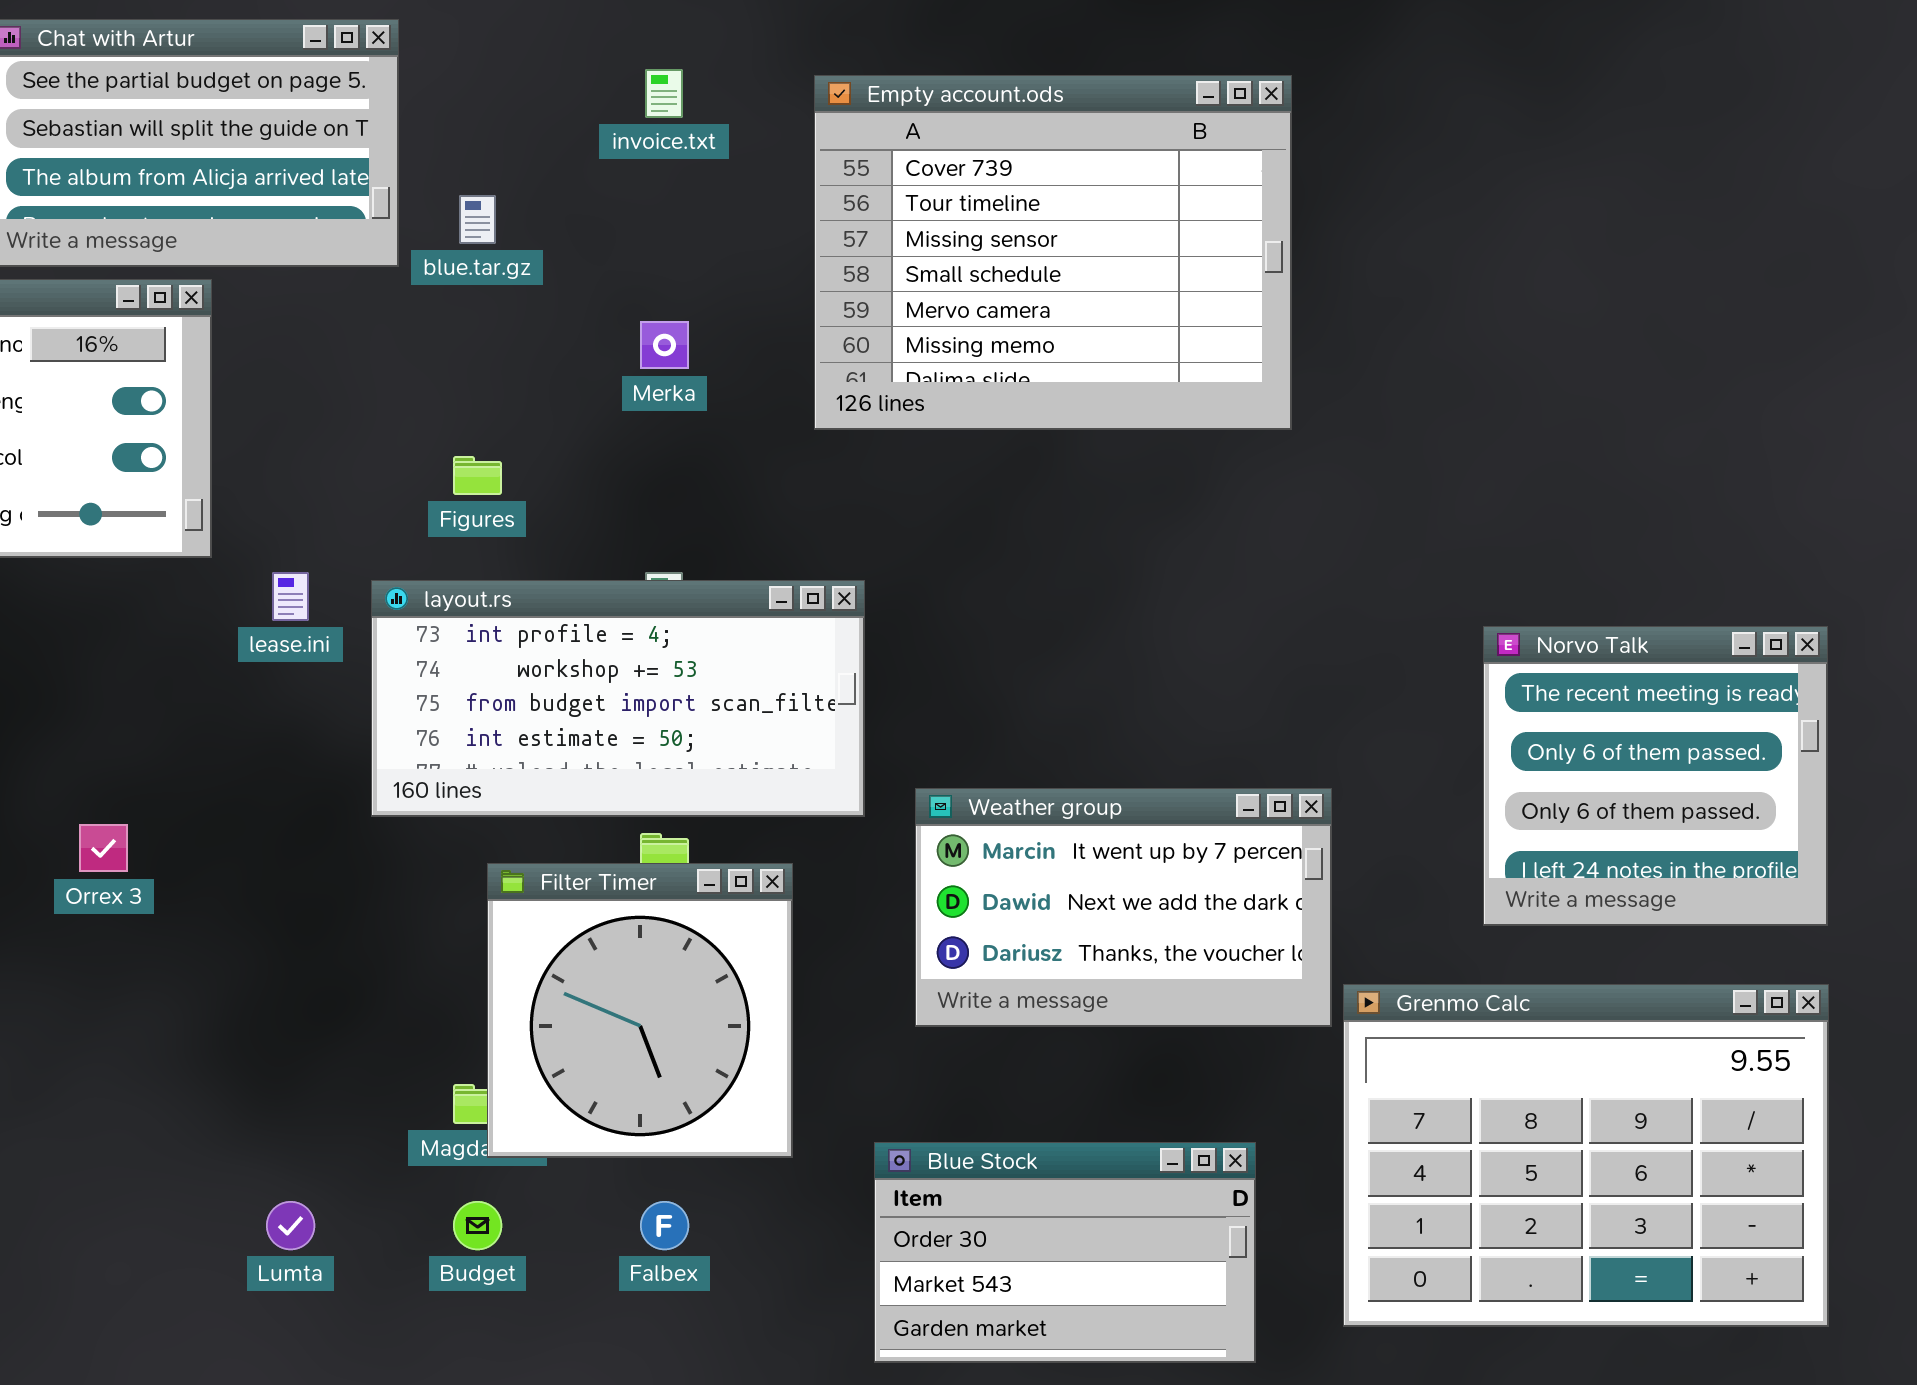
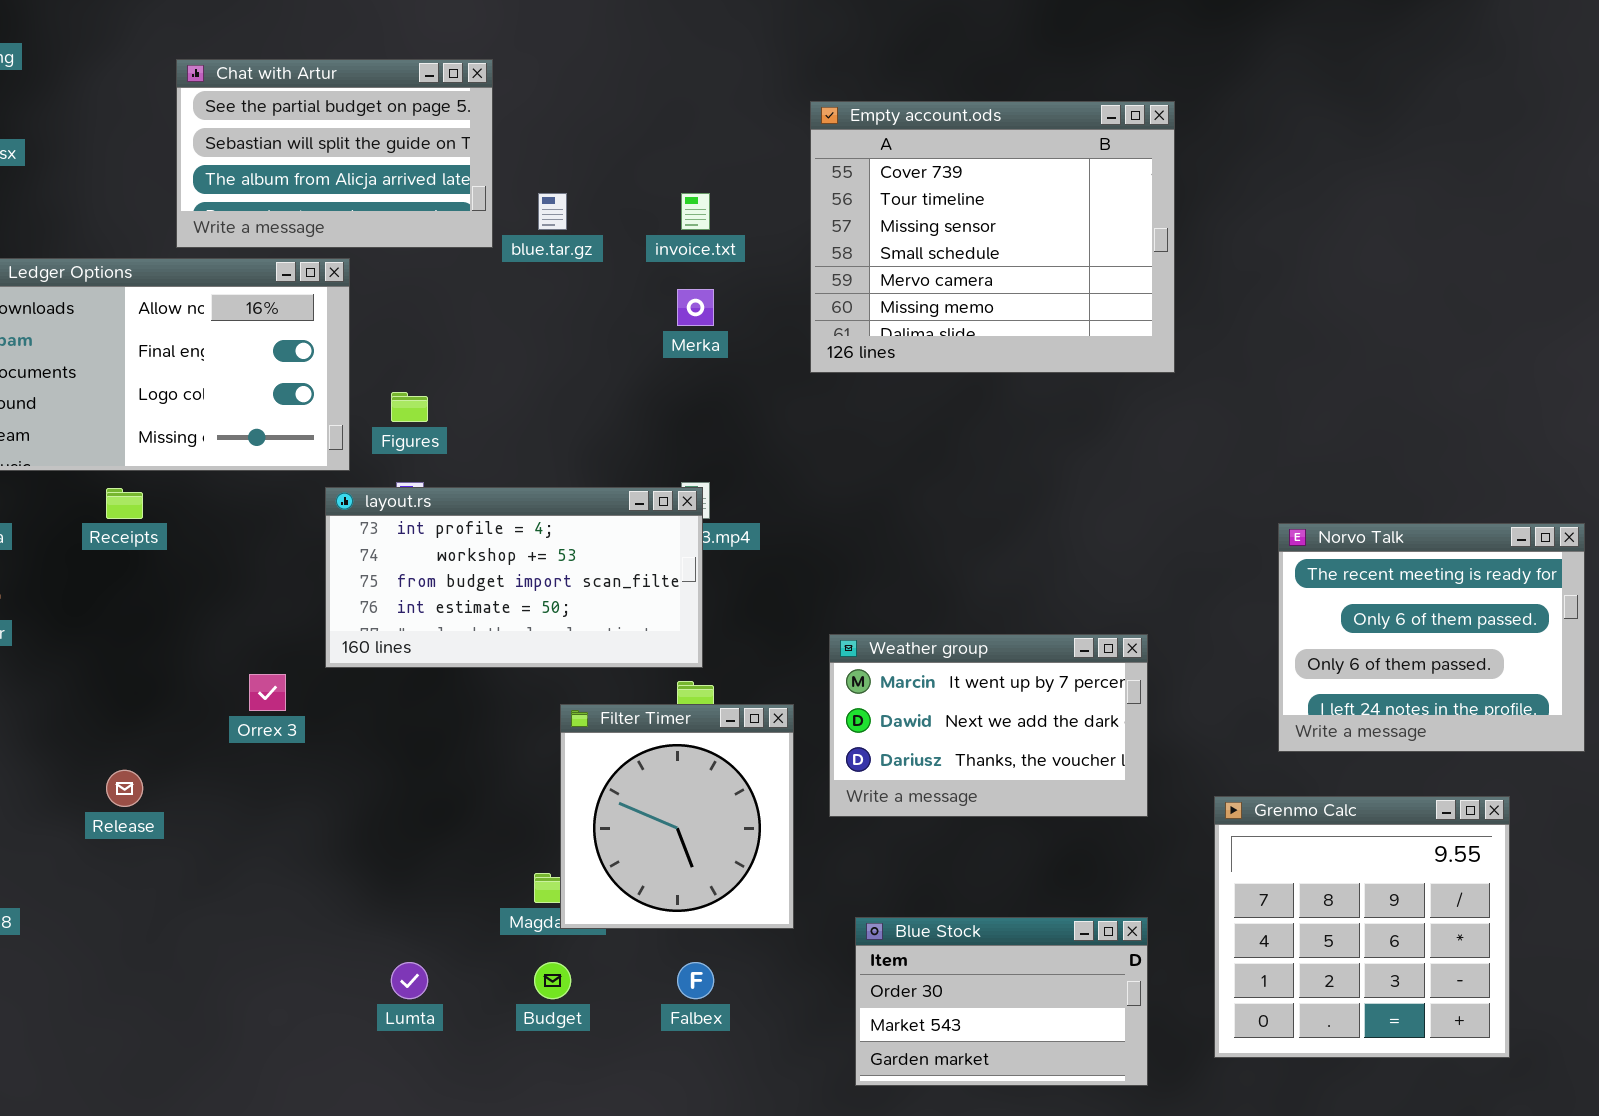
invoice.txt: [645,69,683,118] -> [681,193,710,230], moved
Figures: [453,456,502,495] -> [391,392,428,422], moved
layout.rs: [371,580,865,817] -> [325,487,703,668], moved
Norvo Talk: [1483,626,1828,926] -> [1278,523,1585,752], resized
Weather group: [915,788,1332,1027] -> [829,634,1148,817], moved
Grenmo Calc: [1343,984,1829,1327] -> [1214,796,1510,1058], resized

